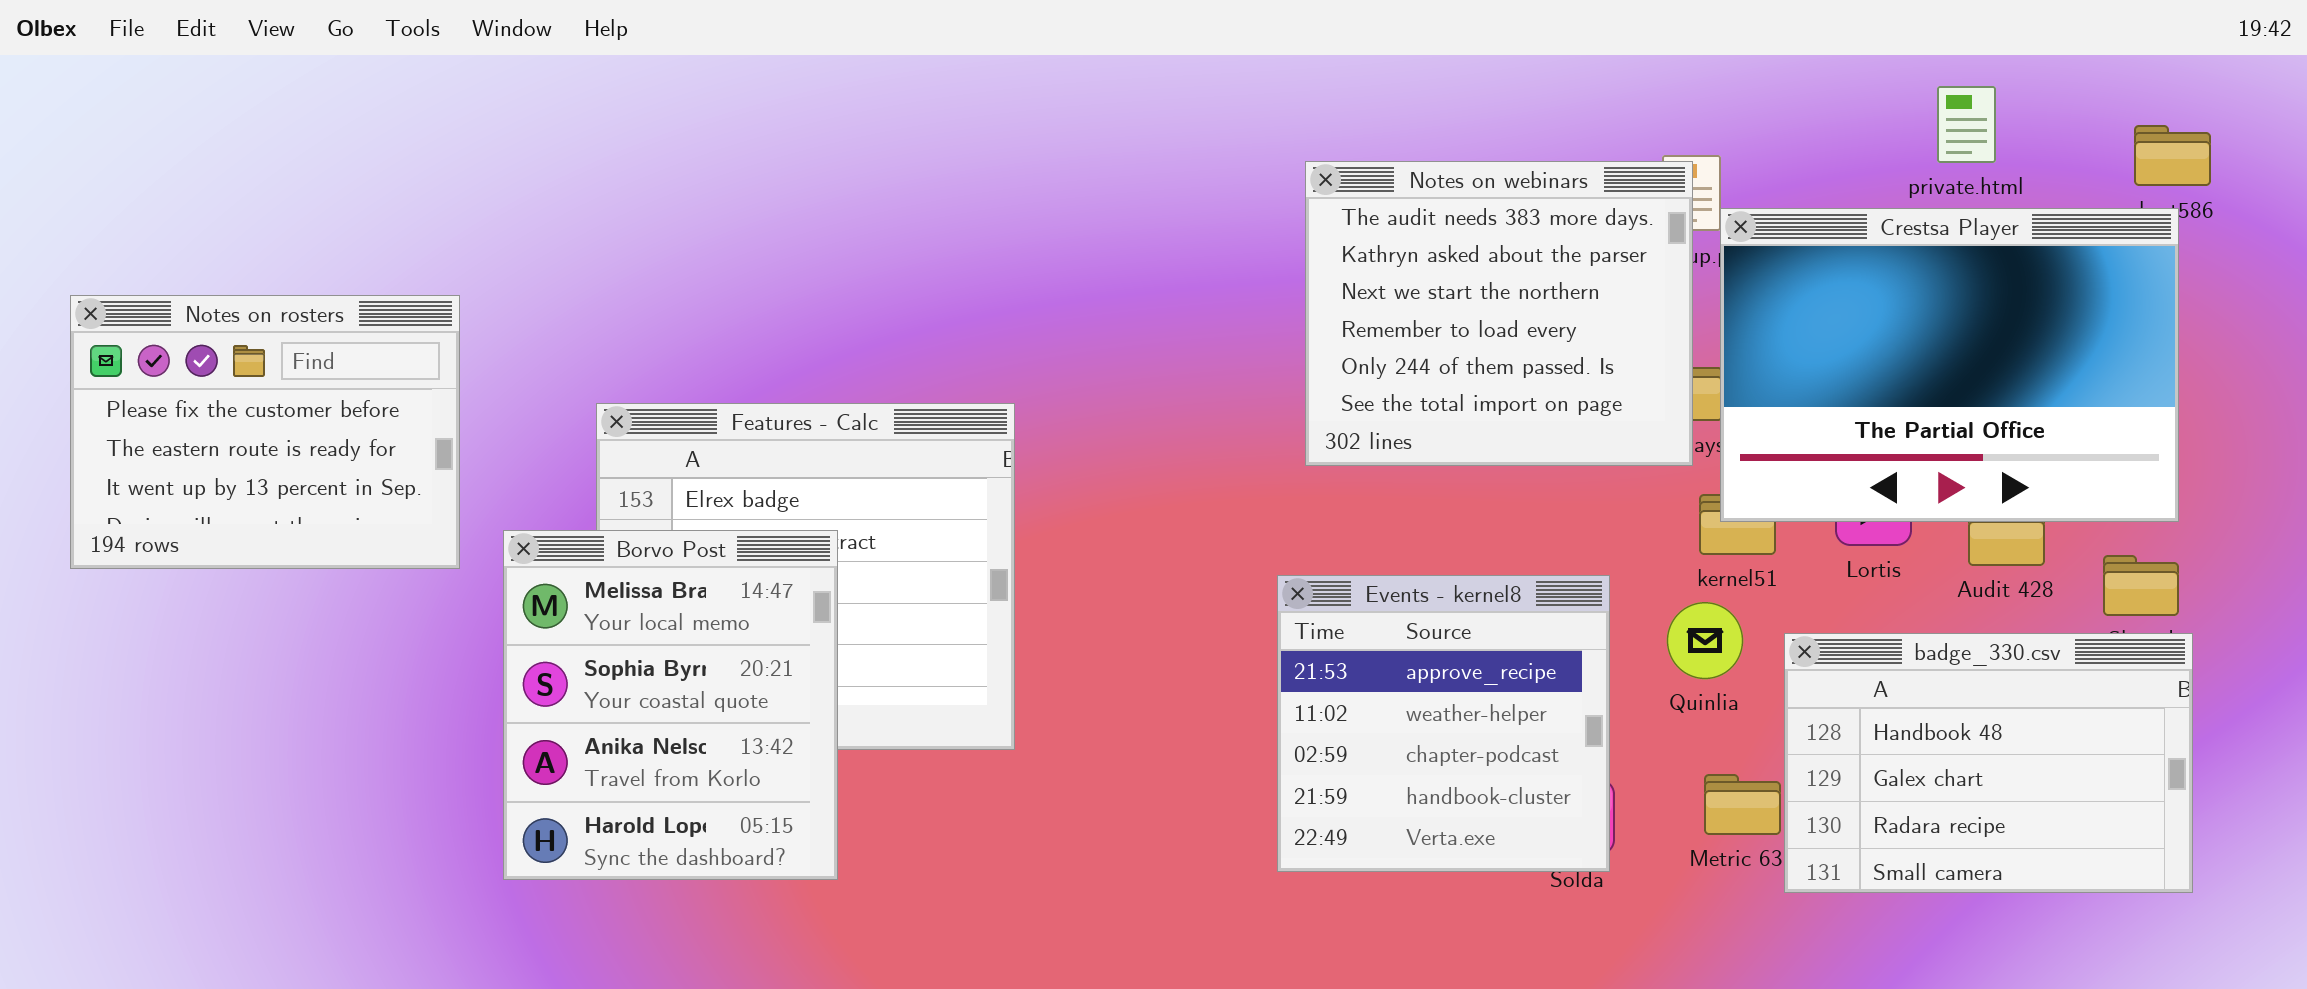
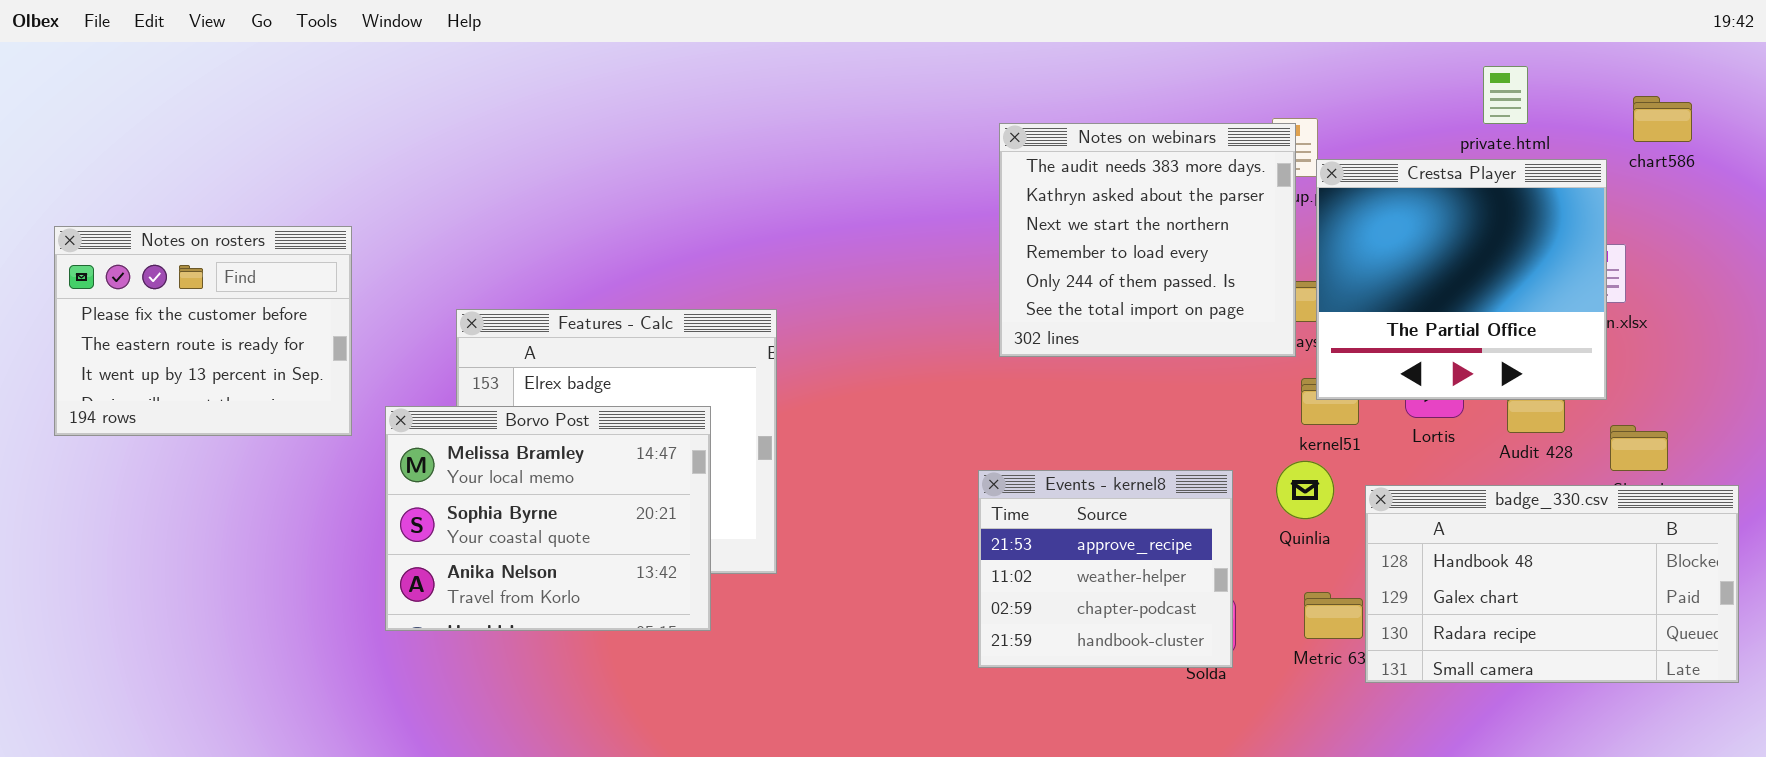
Crestsa Player: [1720,208,2179,522] -> [1316,159,1607,400], resized
Borvo Post: [503,530,838,880] -> [385,406,711,631], resized
Events - kernel8: [1277,575,1610,872] -> [978,470,1233,668], resized
badge_330.csv: [1784,633,2193,893] -> [1365,485,1739,683], resized

